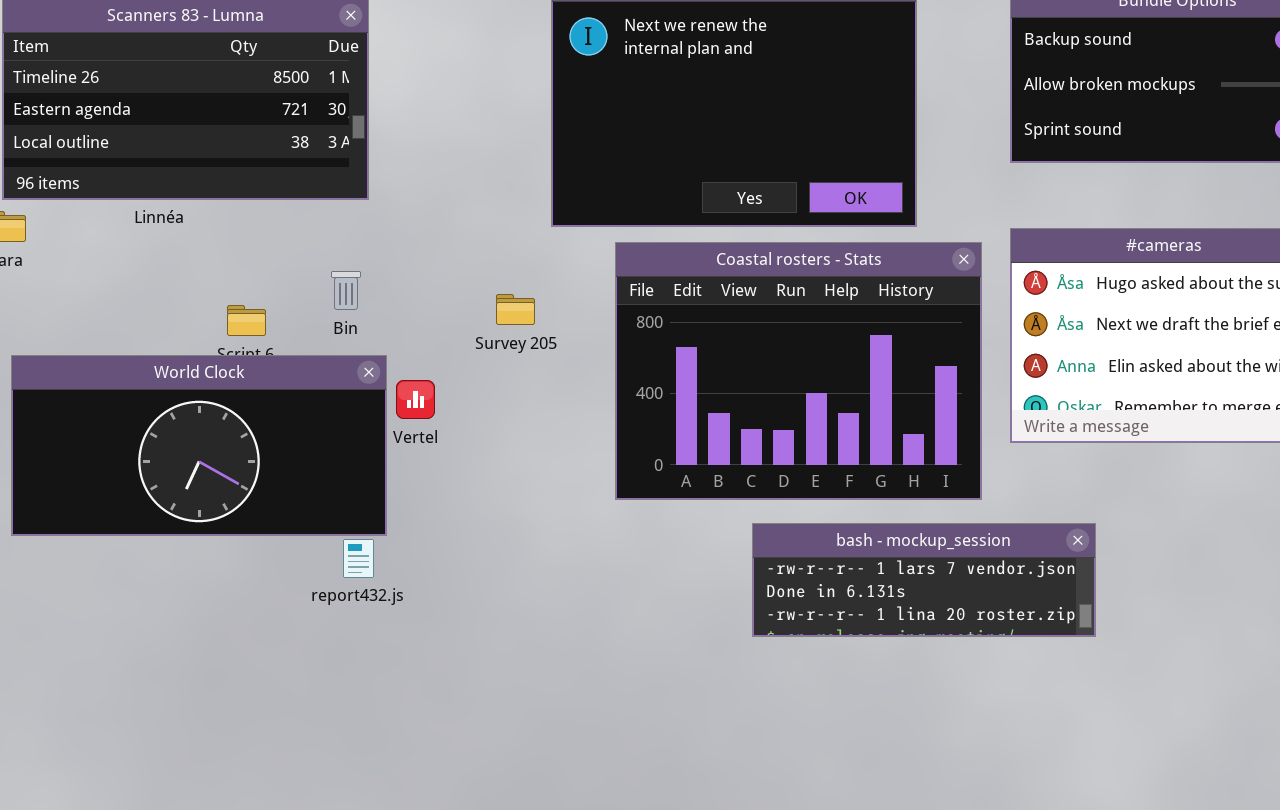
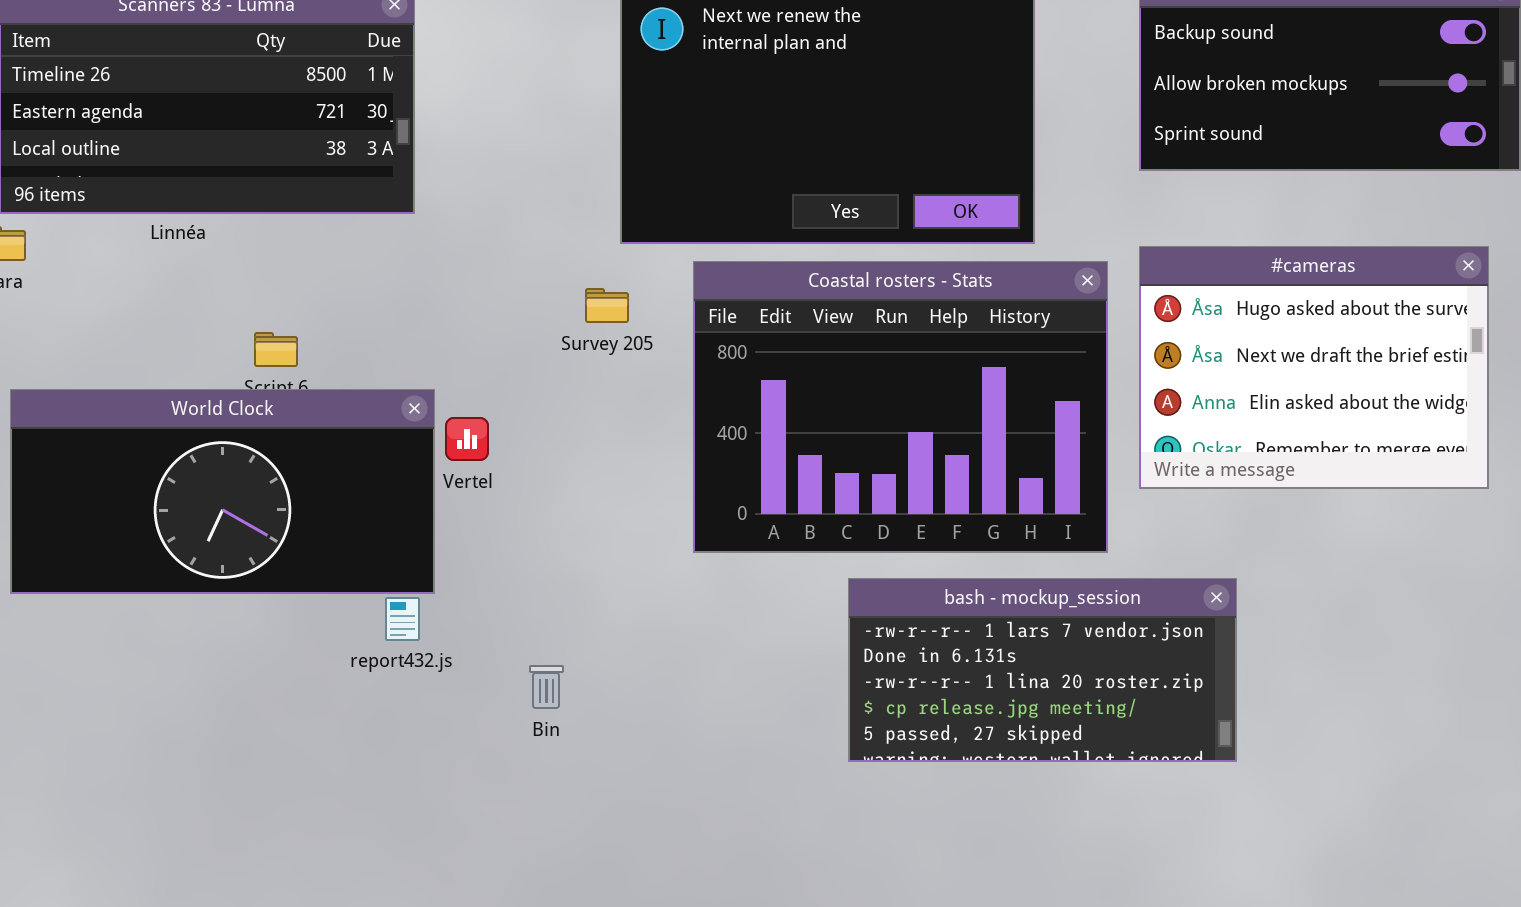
Bin: [331,271,361,310] -> [529,665,564,709], moved
Survey 205: [496,294,535,325] -> [585,288,629,323], moved
bash - mockup_session: [752,523,1096,637] -> [848,578,1237,762], resized

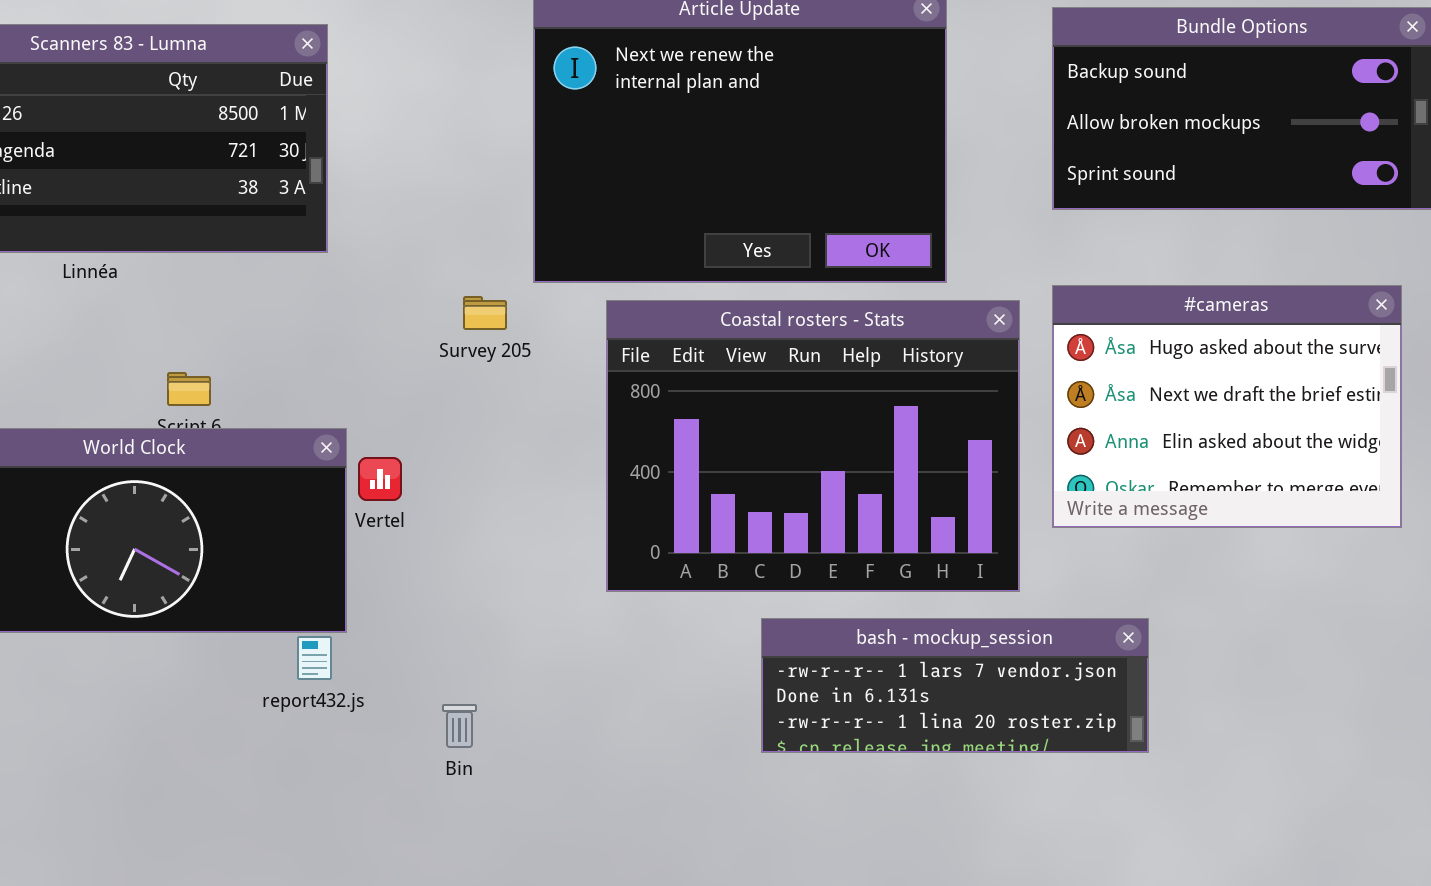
Survey 205: [585,288,629,323] -> [463,296,507,330], moved
bash - mockup_session: [848,578,1237,762] -> [761,618,1149,753], resized

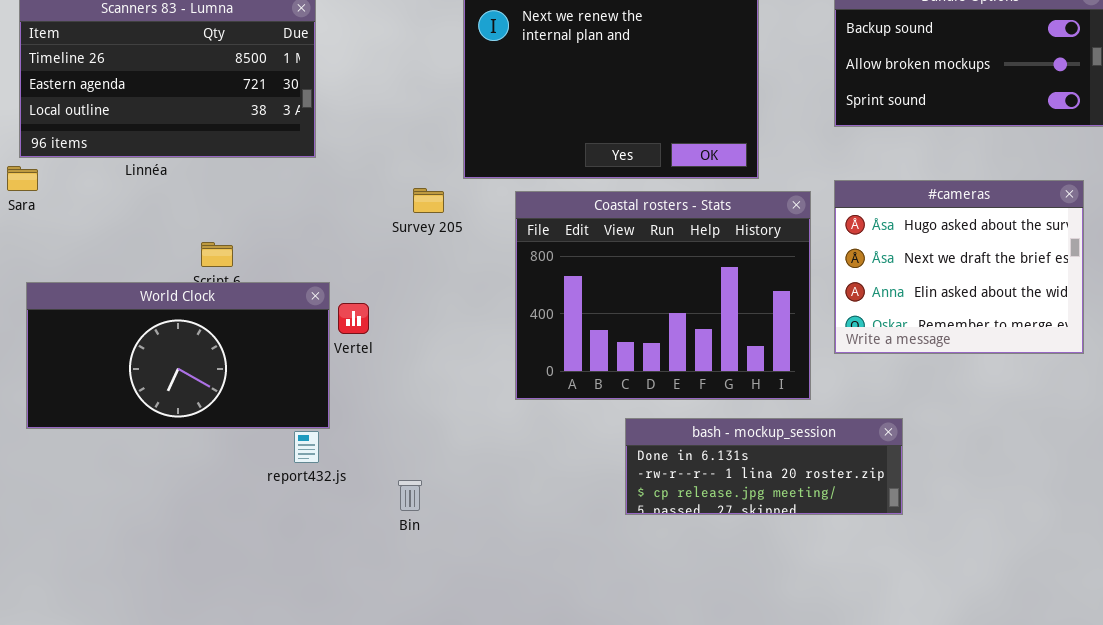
bash - mockup_session: [761,618,1149,753] -> [625,418,903,515], scrolled down 1 row

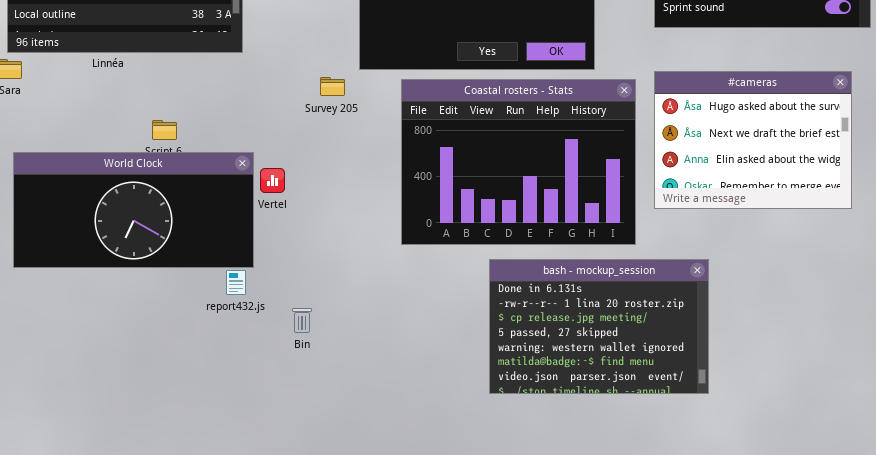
bash - mockup_session: [625,418,903,515] -> [489,259,709,394], resized
Bin: [398,480,422,511] -> [292,308,312,333], moved

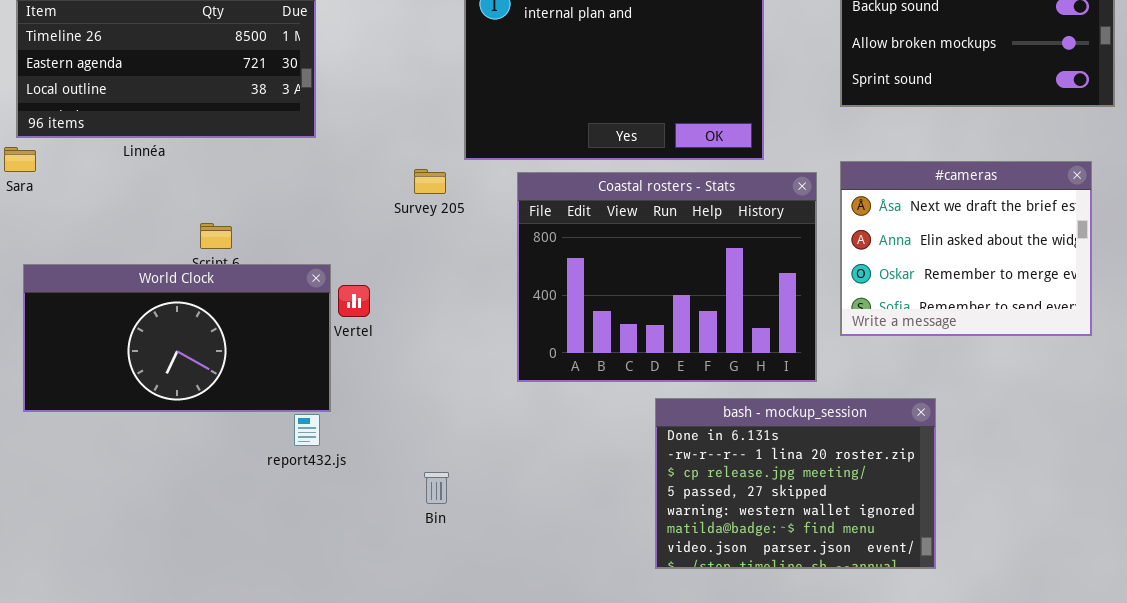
#cameras: [654,71,852,209] -> [840,161,1092,336], scrolled down 1 row
bash - mockup_session: [489,259,709,394] -> [655,398,936,569], moved
Bin: [292,308,312,333] -> [424,472,449,504], moved

